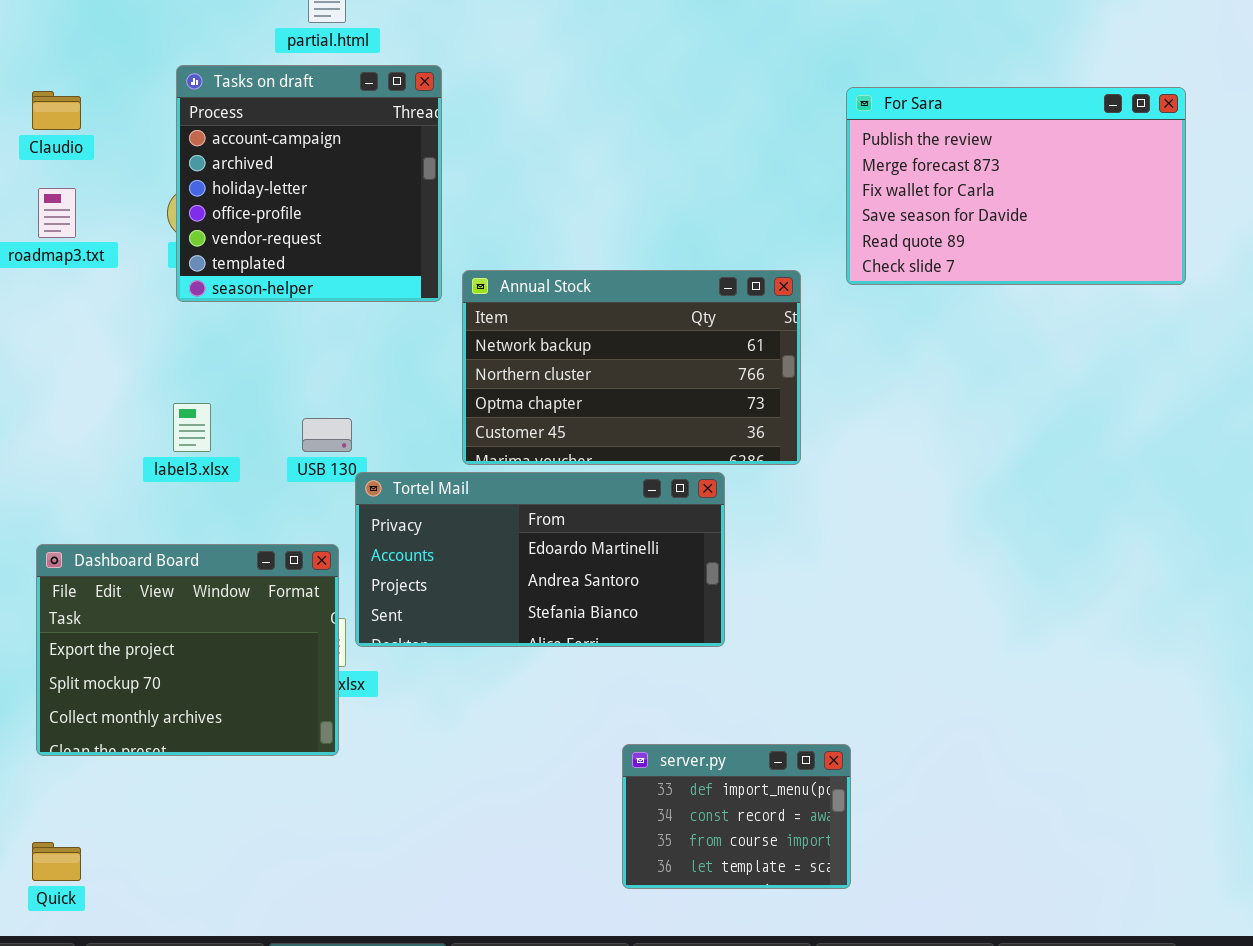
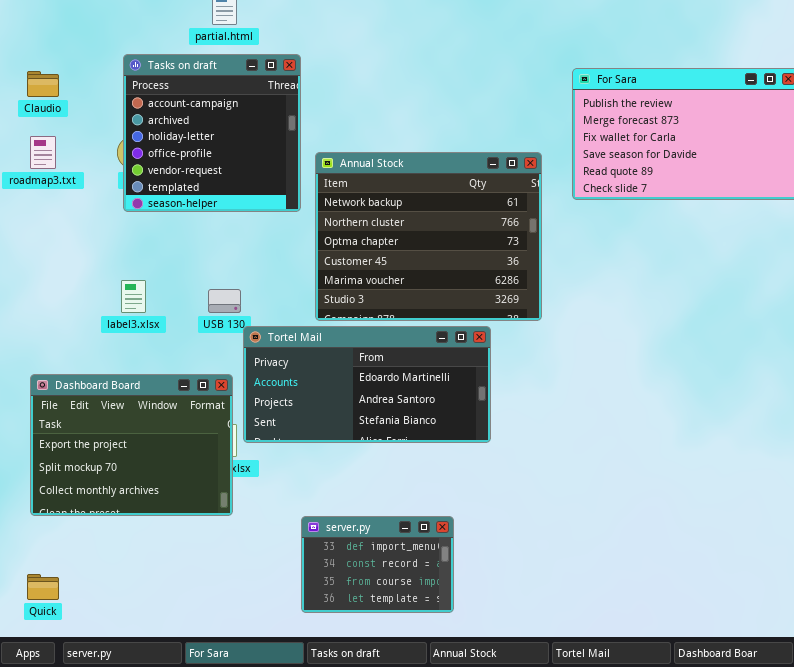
Annual Stock: [462,270,801,465] -> [315,152,542,321], resized
server.py: [622,744,851,889] -> [301,516,454,613], moved

